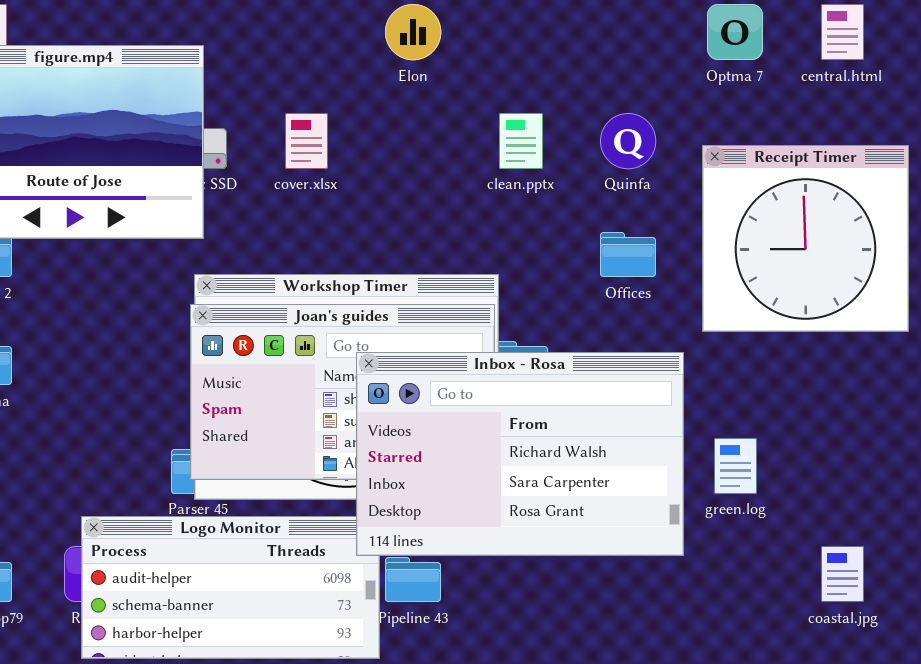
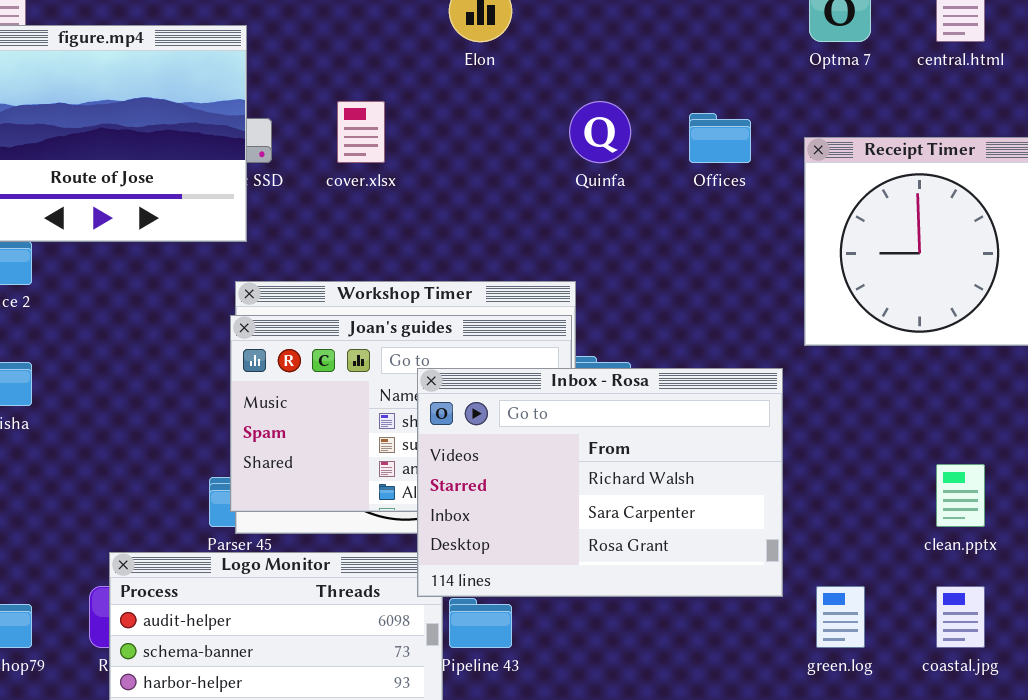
clean.pptx: [499,113,543,169] -> [936,464,985,527], moved
Quinfa: [600,113,656,169] -> [569,101,631,163], moved
Offices: [600,232,656,277] -> [689,113,751,163], moved
green.log: [714,438,757,494] -> [816,586,865,648], moved

